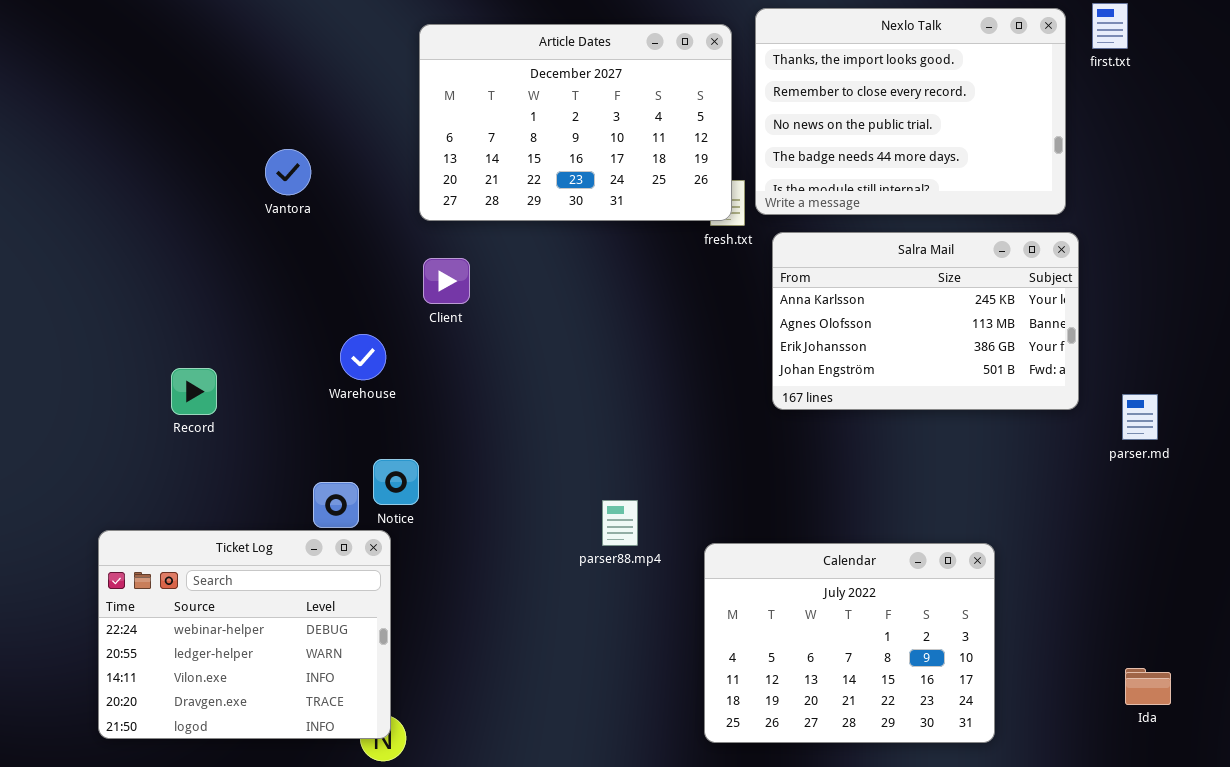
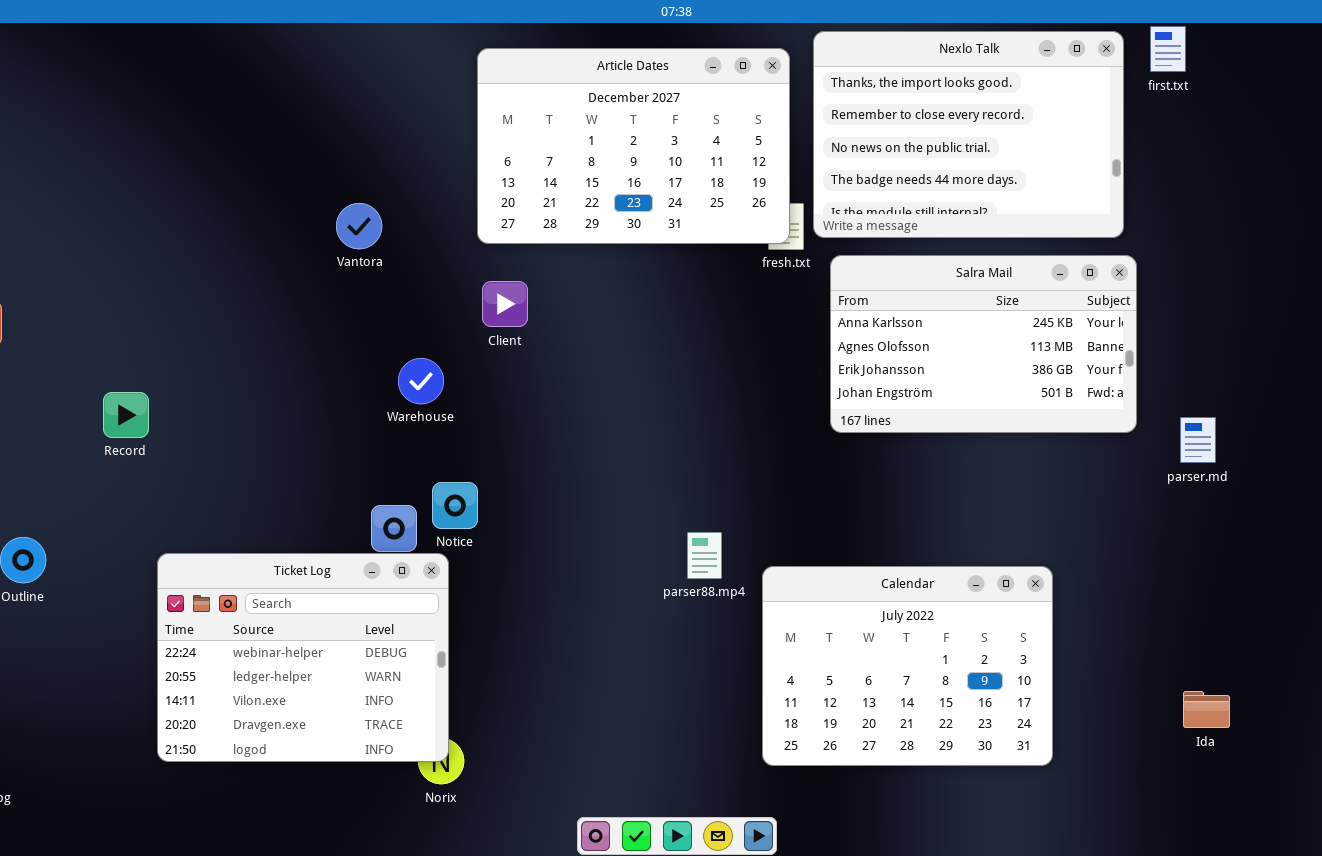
Vantora: [265,149,311,195] -> [336,203,382,249], moved
Record: [171,368,217,415] -> [103,392,149,438], moved
parser88.mp4: [602,500,638,546] -> [687,532,722,579], moved

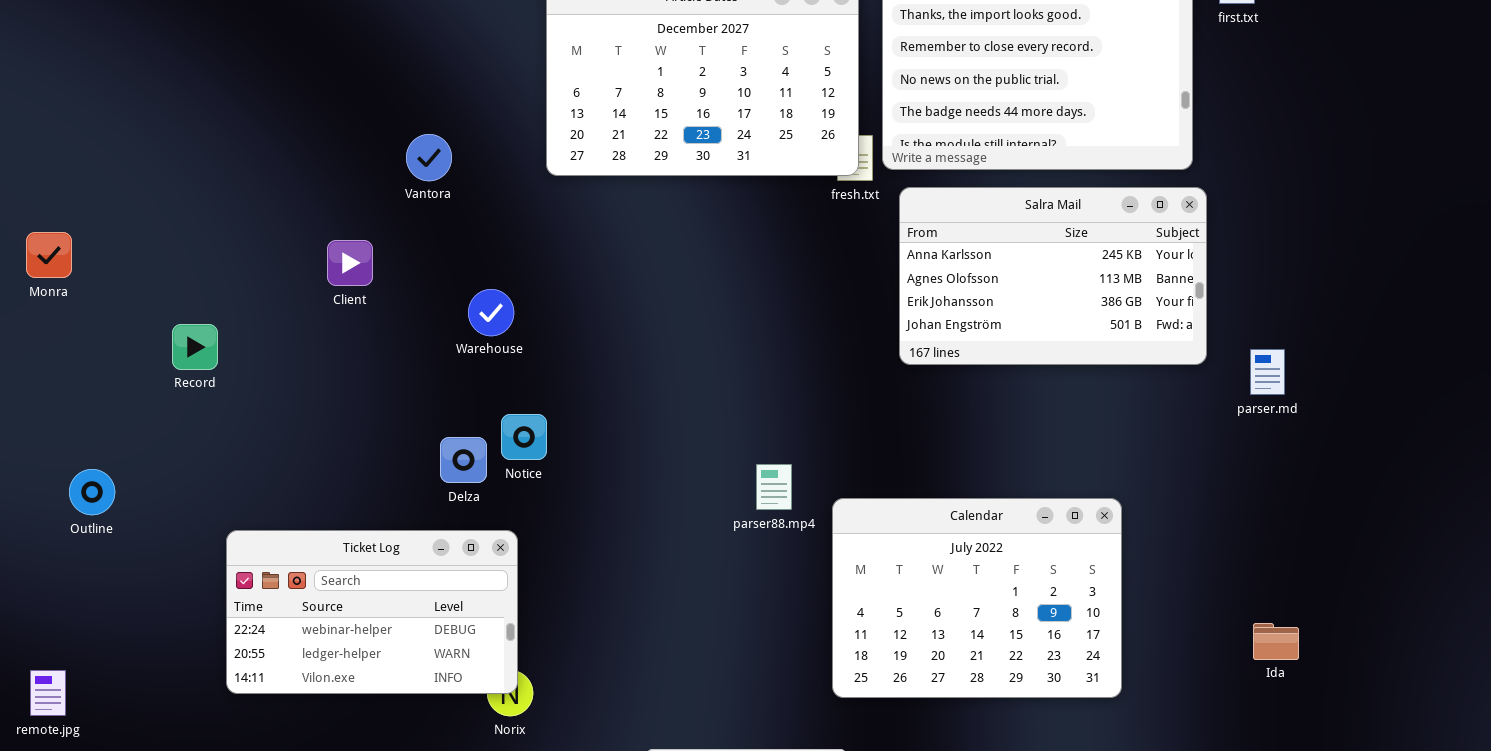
Client: [482,281,528,327] -> [327,240,373,286], moved
Ticket Log: [157,553,449,762] -> [226,530,518,694], resized

